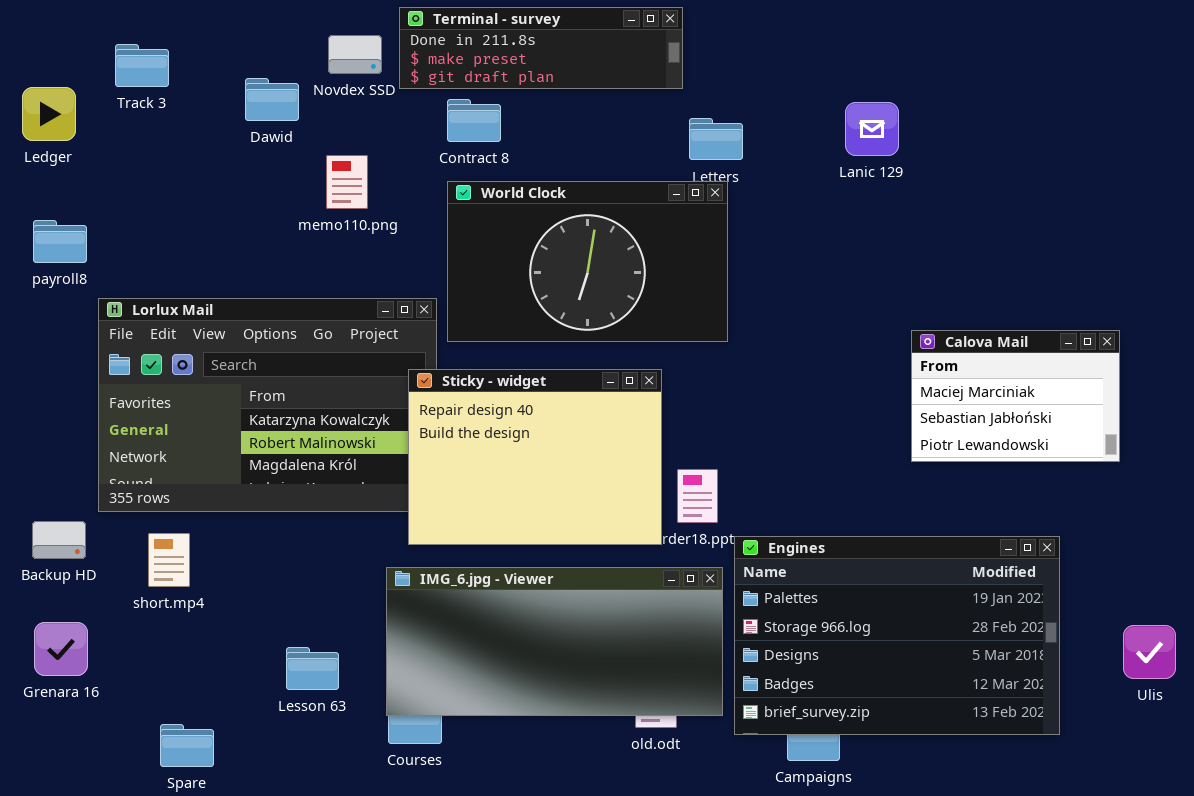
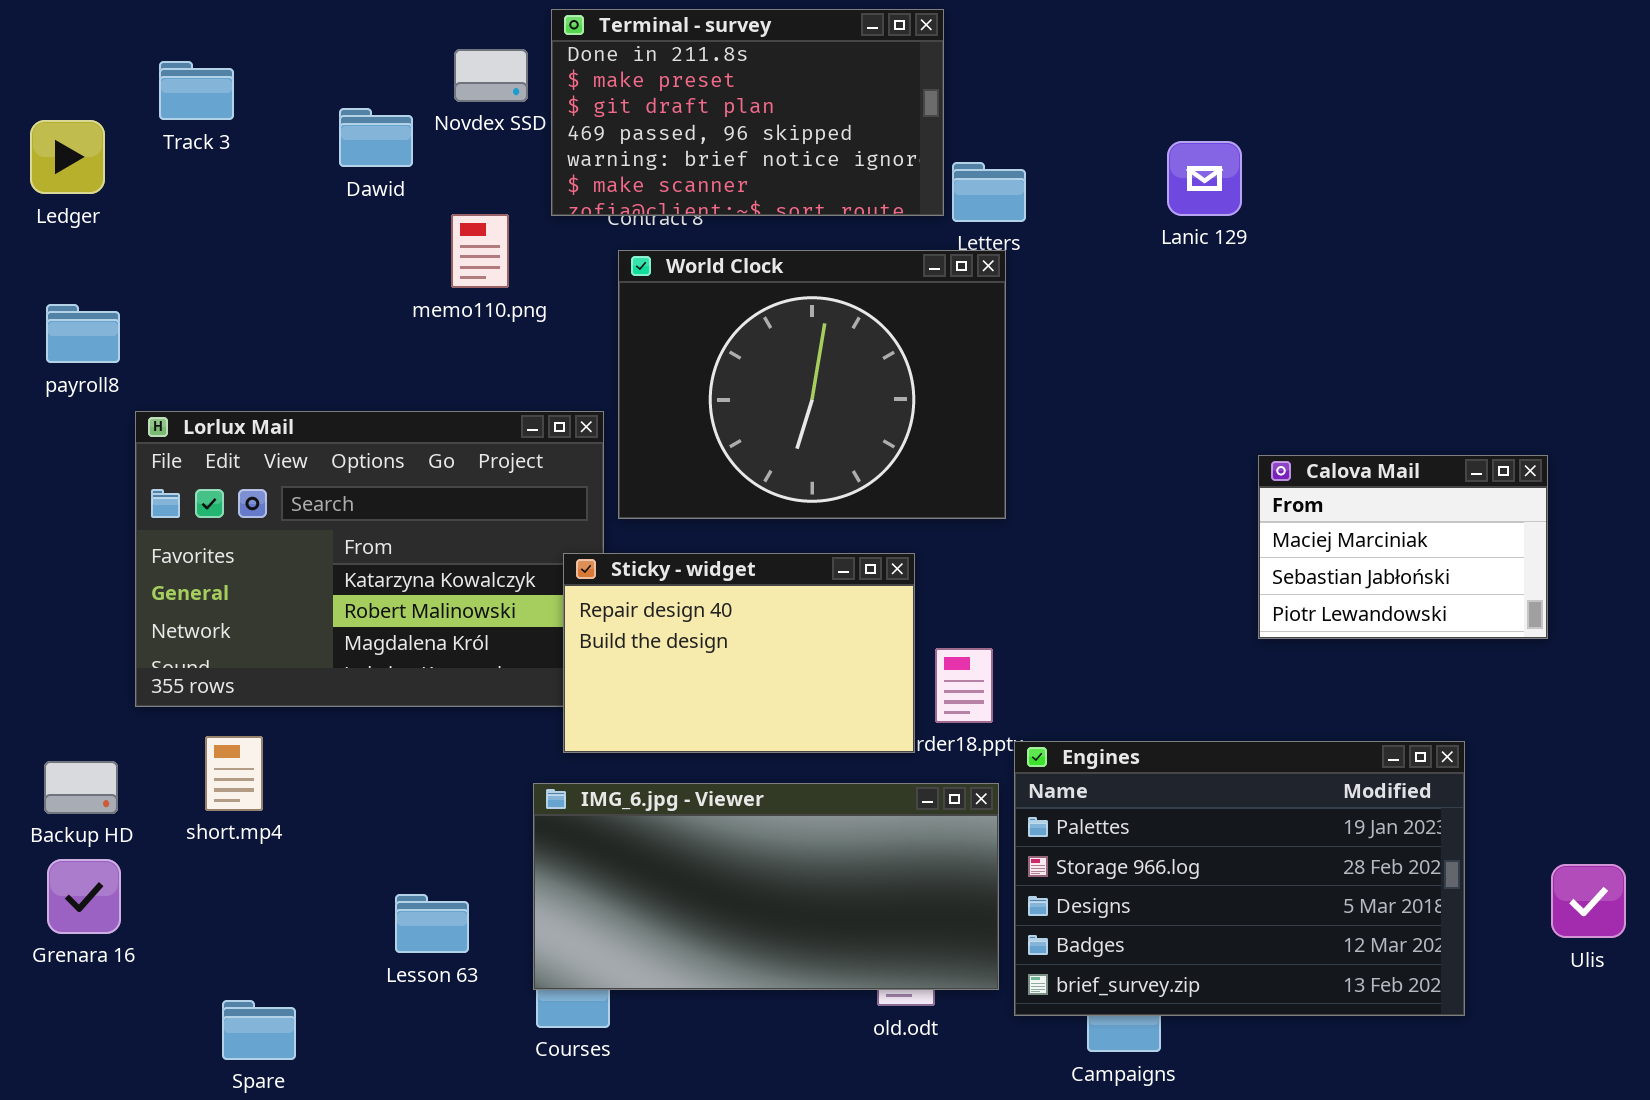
Terminal - survey: [399,7,683,89] -> [551,9,944,216], resized
World Clock: [447,181,728,342] -> [618,250,1006,519], resized
Sticky - widget: [408,369,662,545] -> [563,553,915,753], resized
Backup HD: [32,521,86,559] -> [44,761,118,814], moved

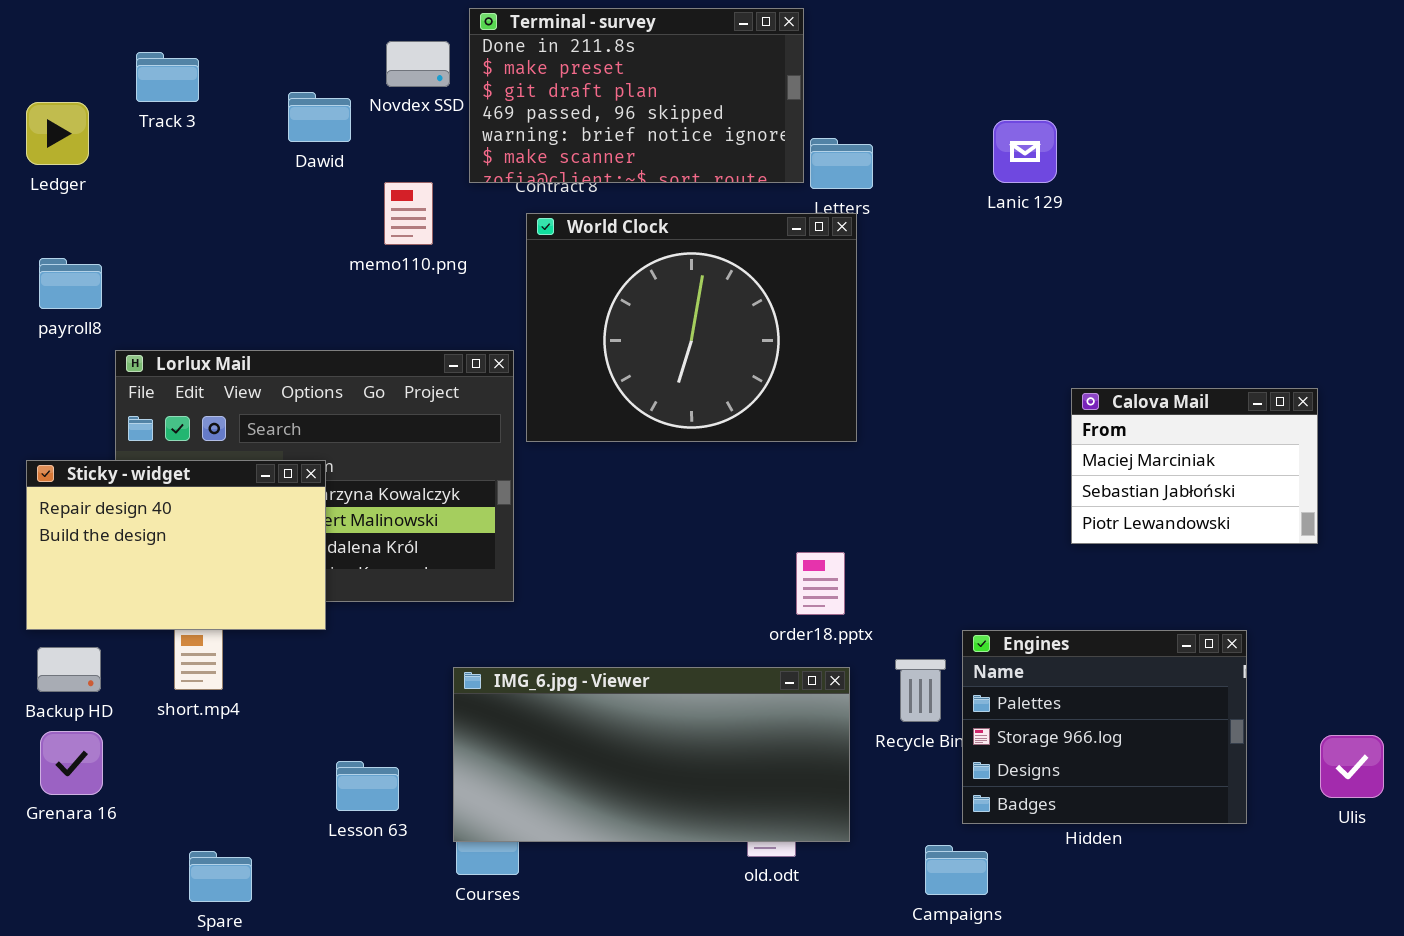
Sticky - widget: [563,553,915,753] -> [26,460,326,630], moved
Engines: [1014,741,1465,1016] -> [962,630,1247,824], resized

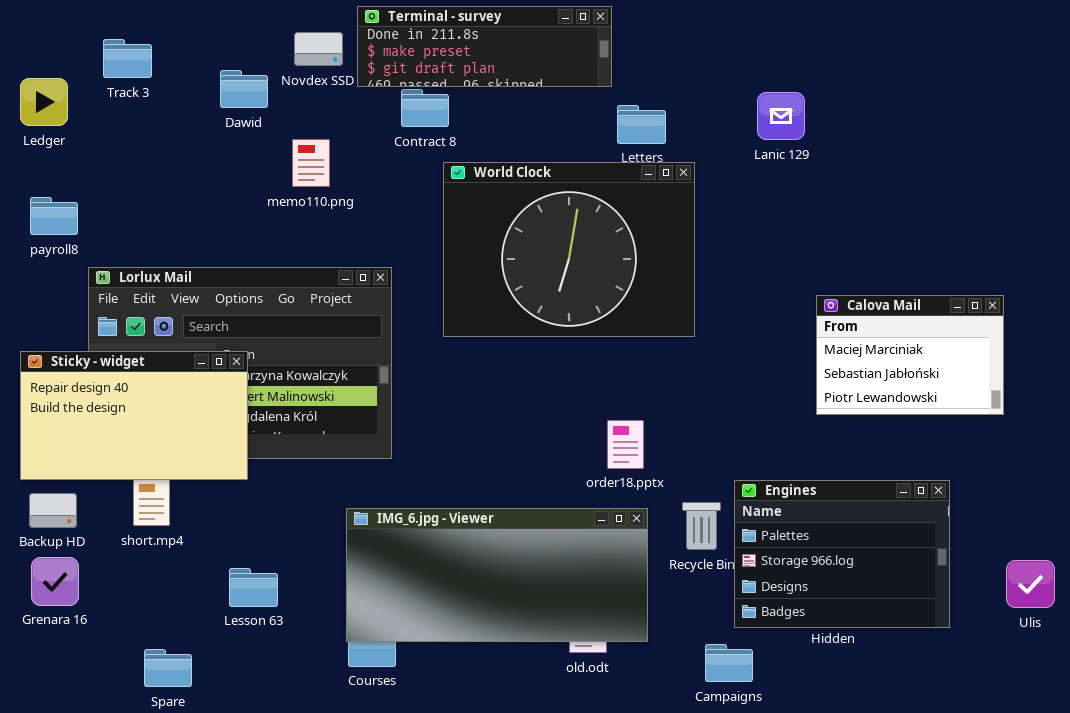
Terminal - survey: [469,8,804,183] -> [357,6,612,87], resized
World Clock: [526,213,857,442] -> [443,162,695,337], moved
Lesson 63: [336,761,399,811] -> [229,568,278,607], moved

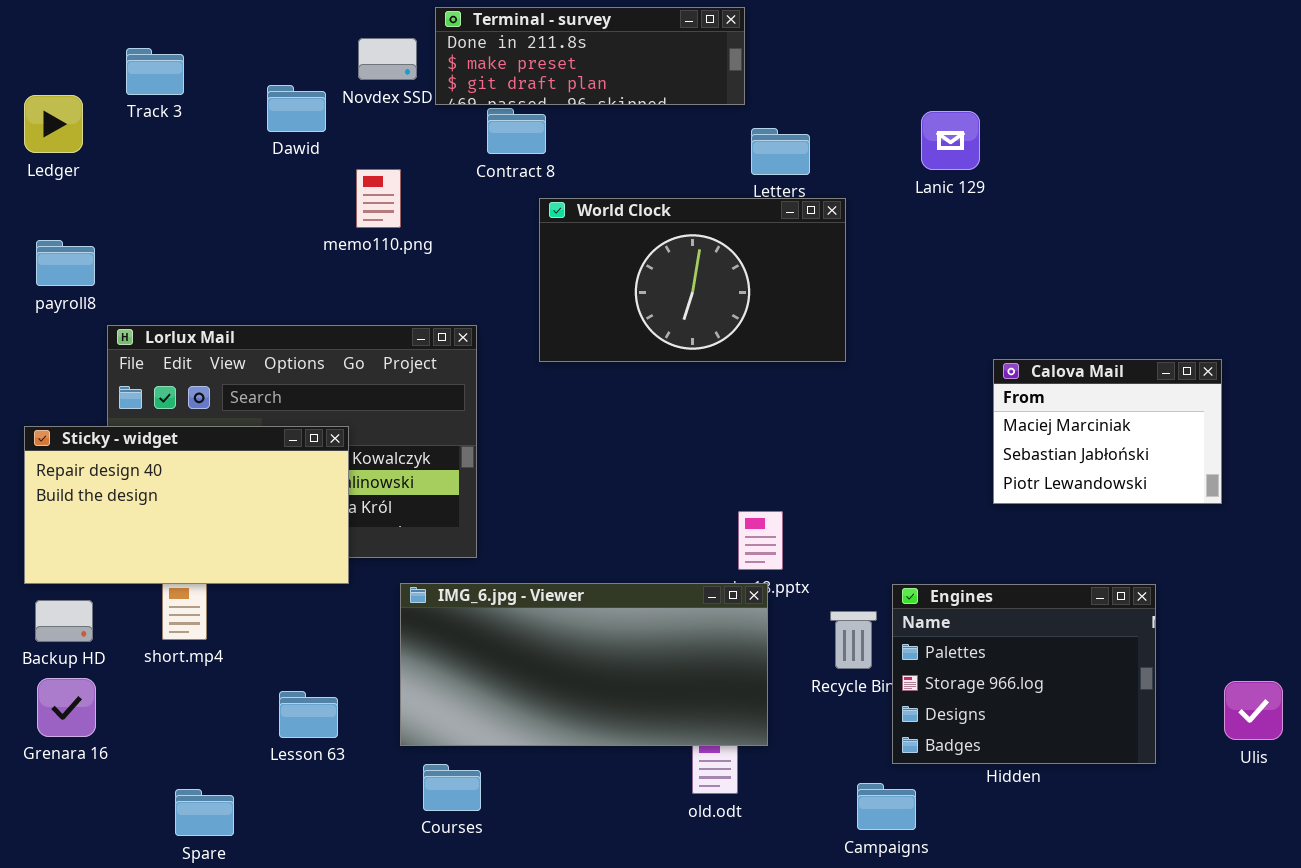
World Clock: [443,162,695,337] -> [539,198,846,362], resized
Sticky - widget: [20,351,248,480] -> [24,426,349,584], resized
IMG_6.jpg - Viewer: [346,508,648,642] -> [400,583,768,746], moved

